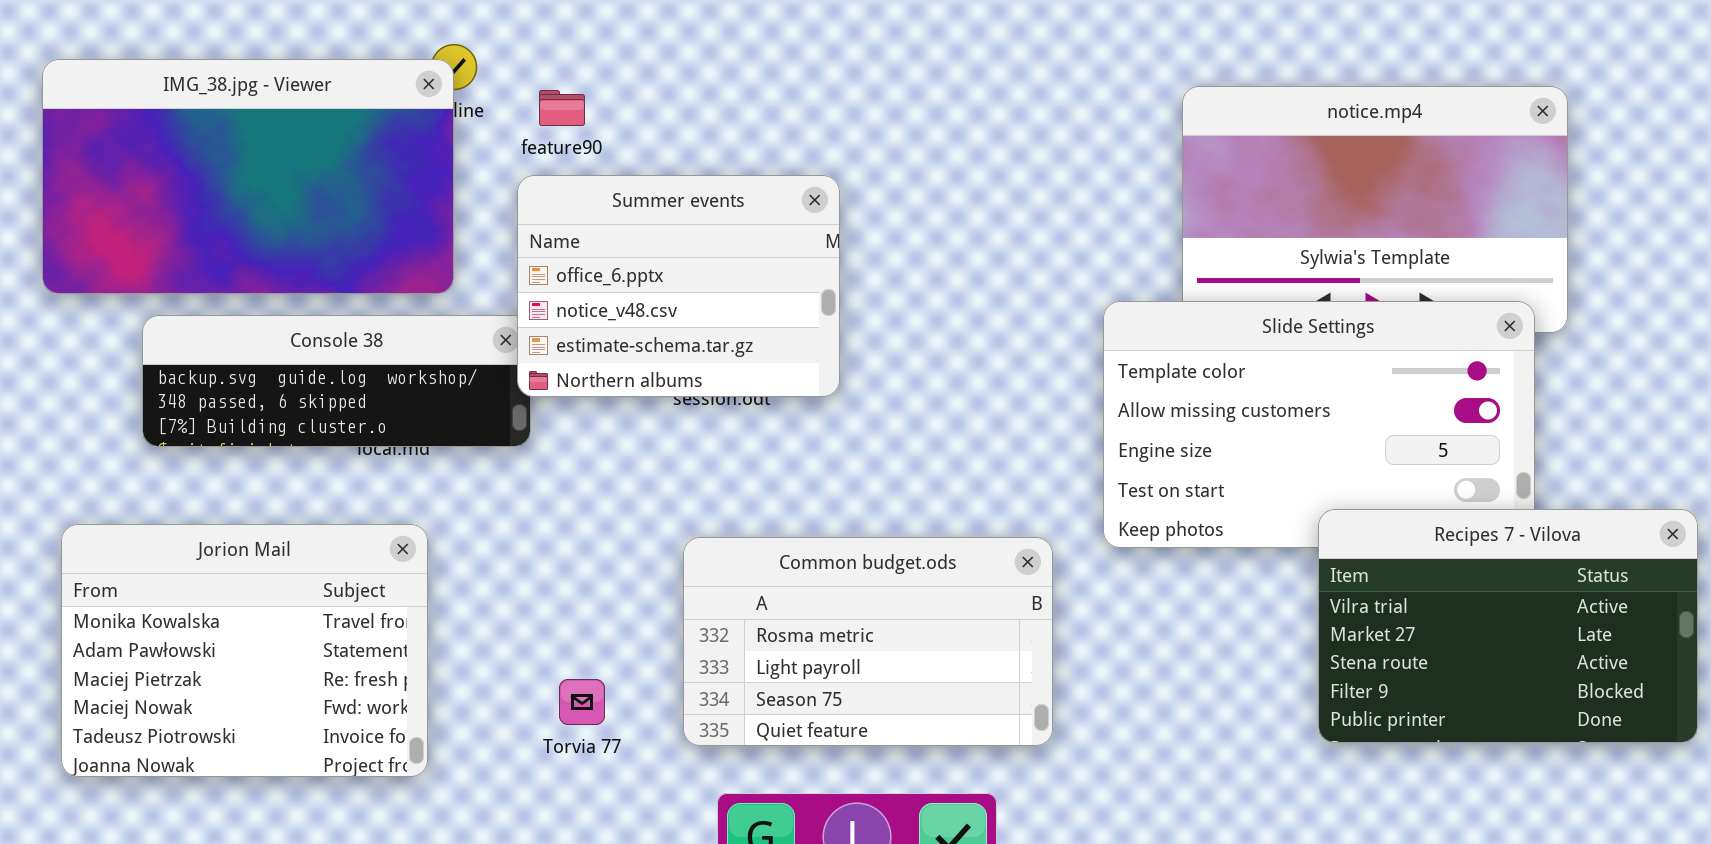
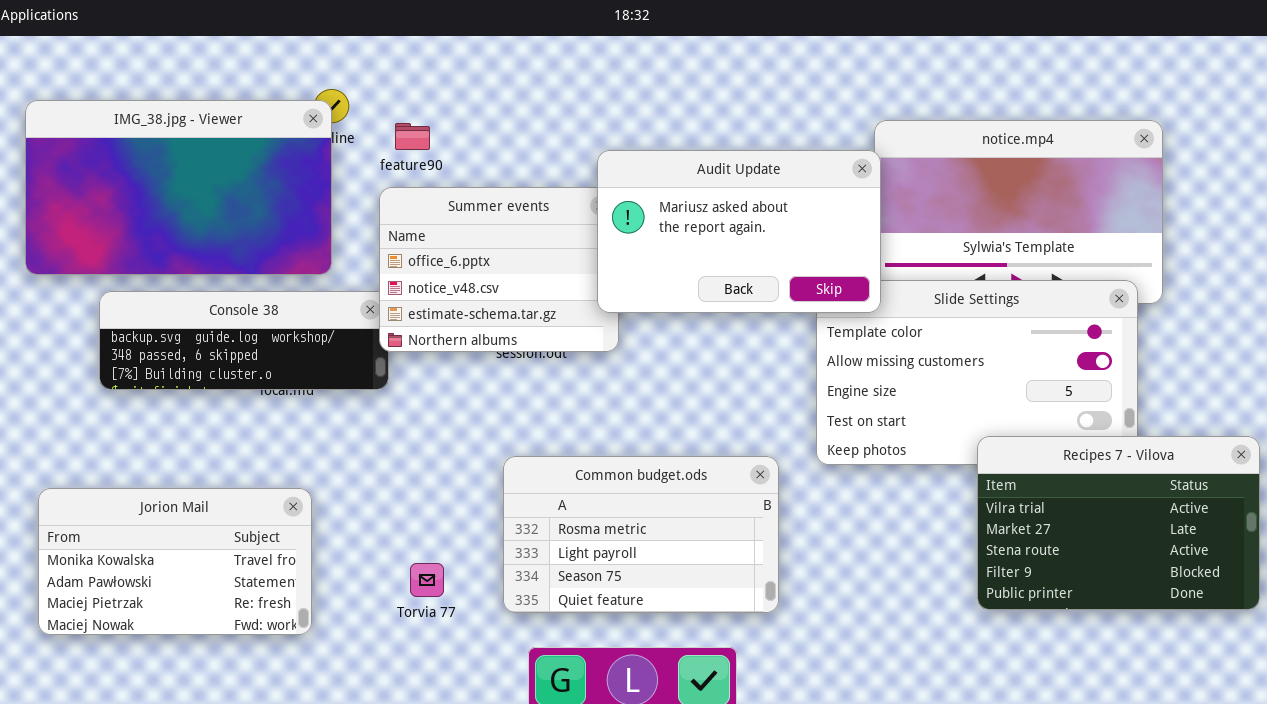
Audit Update: none -> [597,150,881,313], opened
Jorion Mail: [61,524,428,777] -> [38,488,312,635], resized

